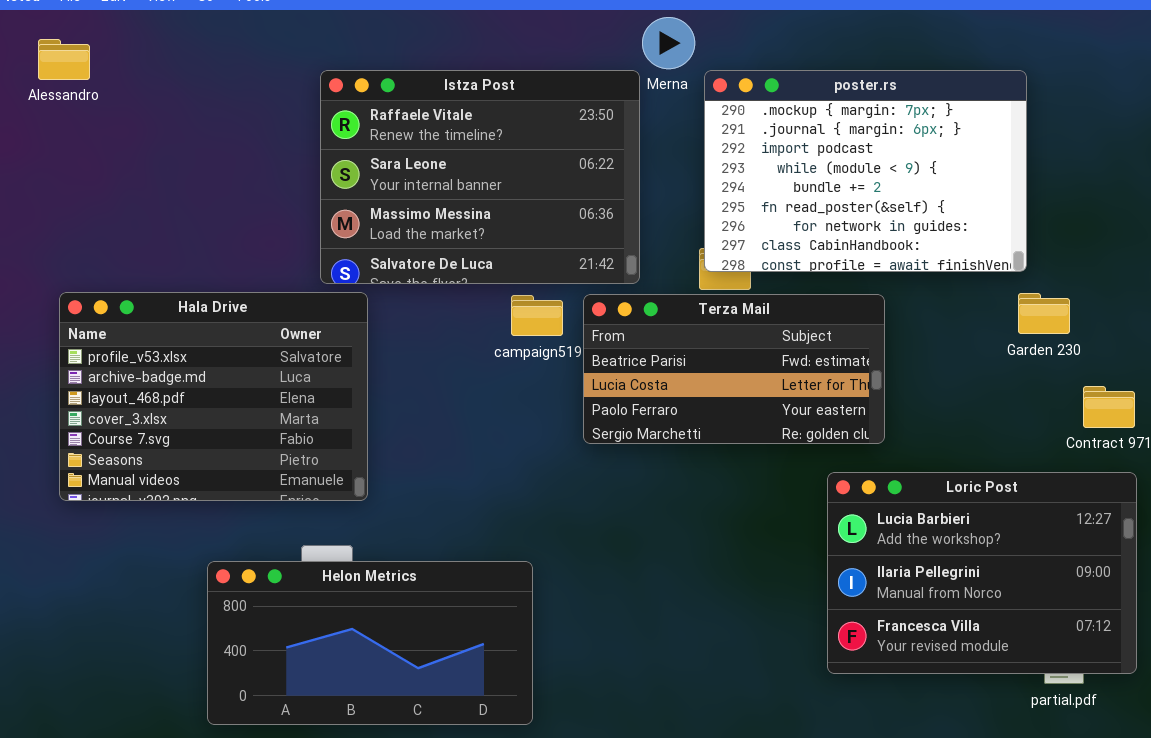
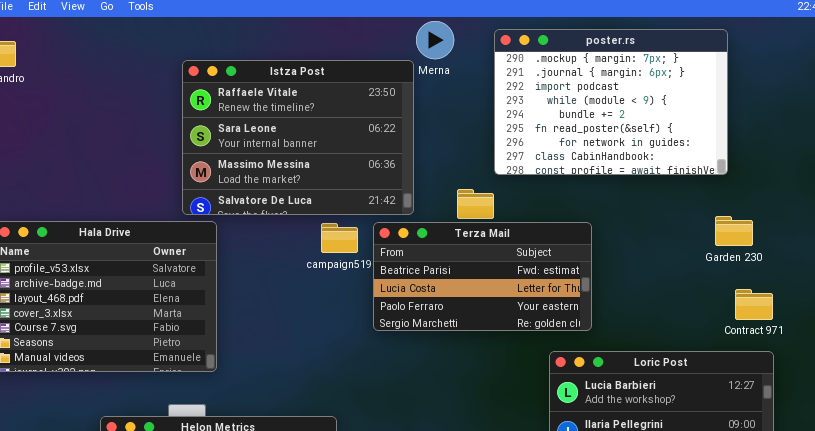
poster.rs: [704,70,1027,272] -> [494,29,728,175], moved
Garden 230: [1018,293,1070,334] -> [715,216,753,246], moved

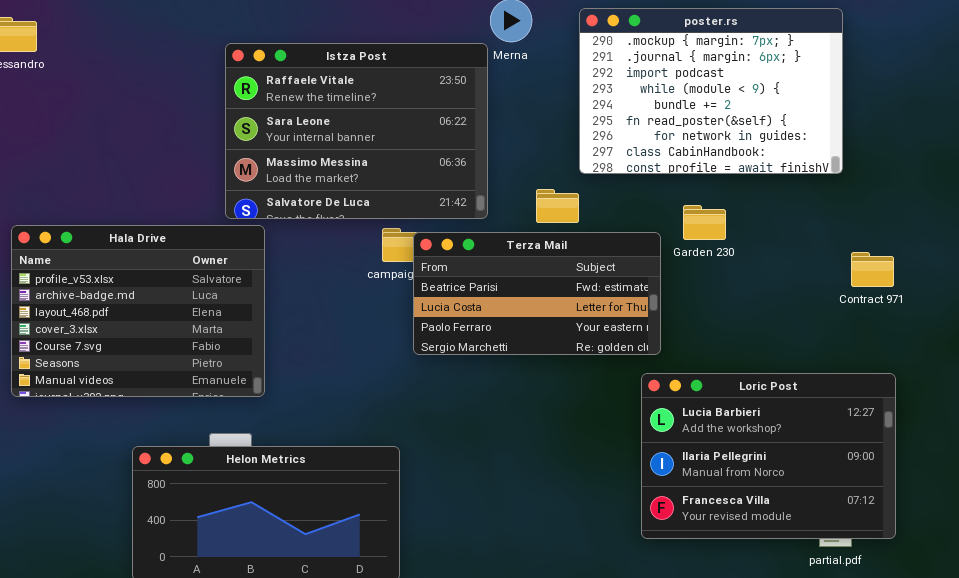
Garden 230: [715,216,753,246] -> [683,205,726,240], moved
Terza Mail: [373,222,592,331] -> [413,232,661,355], moved
Contract 971: [735,289,773,320] -> [851,252,894,287], moved

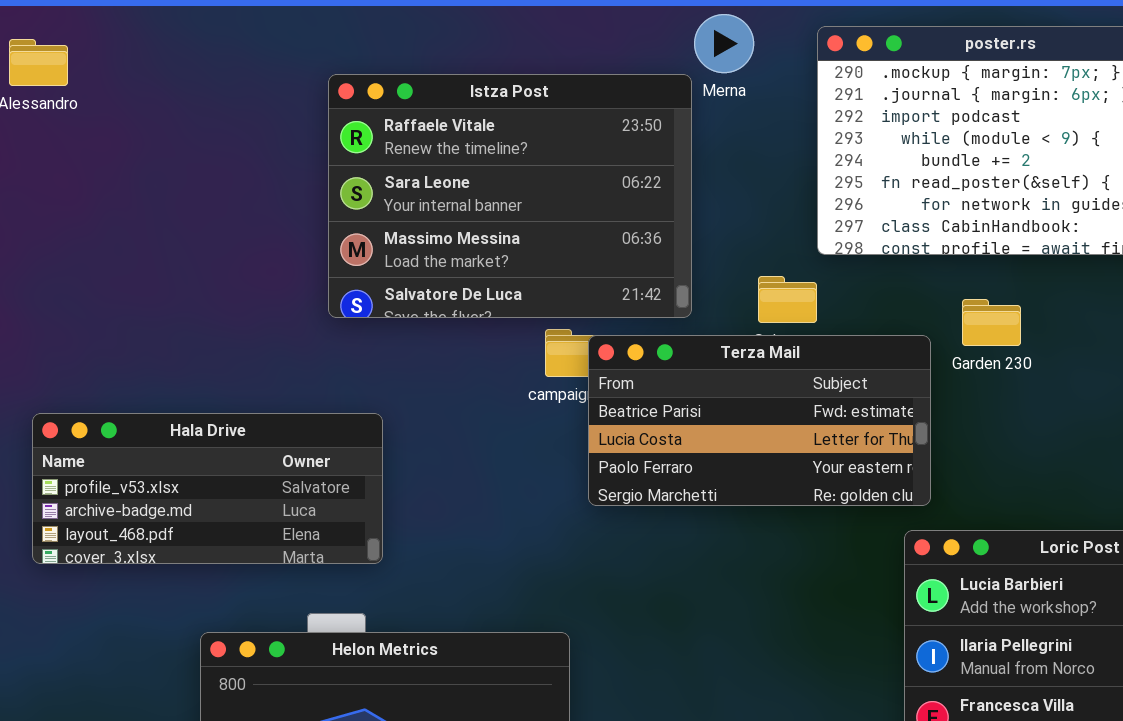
Hala Drive: [11,225,265,397] -> [32,413,383,564], resized

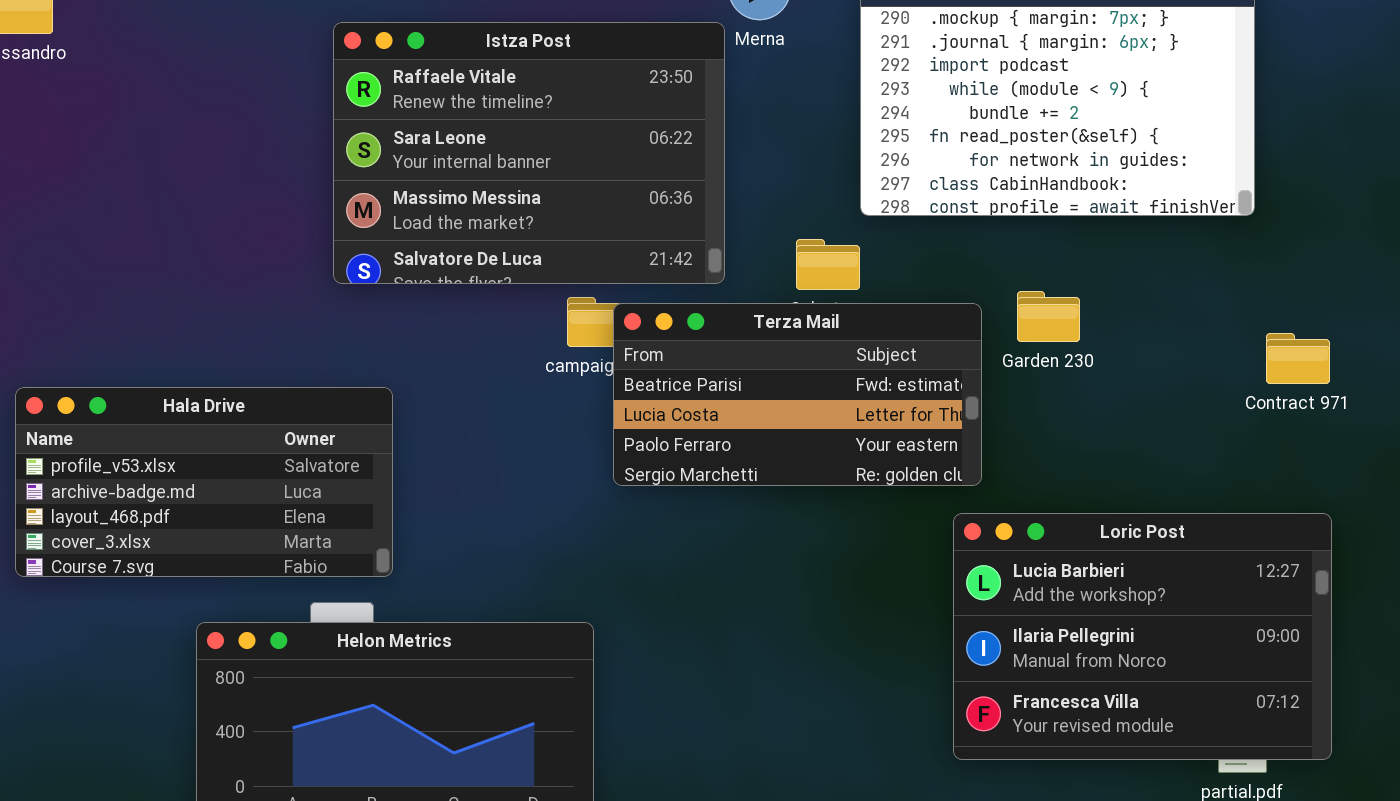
Garden 230: [962,299,1021,346] -> [1017,291,1080,342], moved
Hala Drive: [32,413,383,564] -> [15,387,393,577], resized

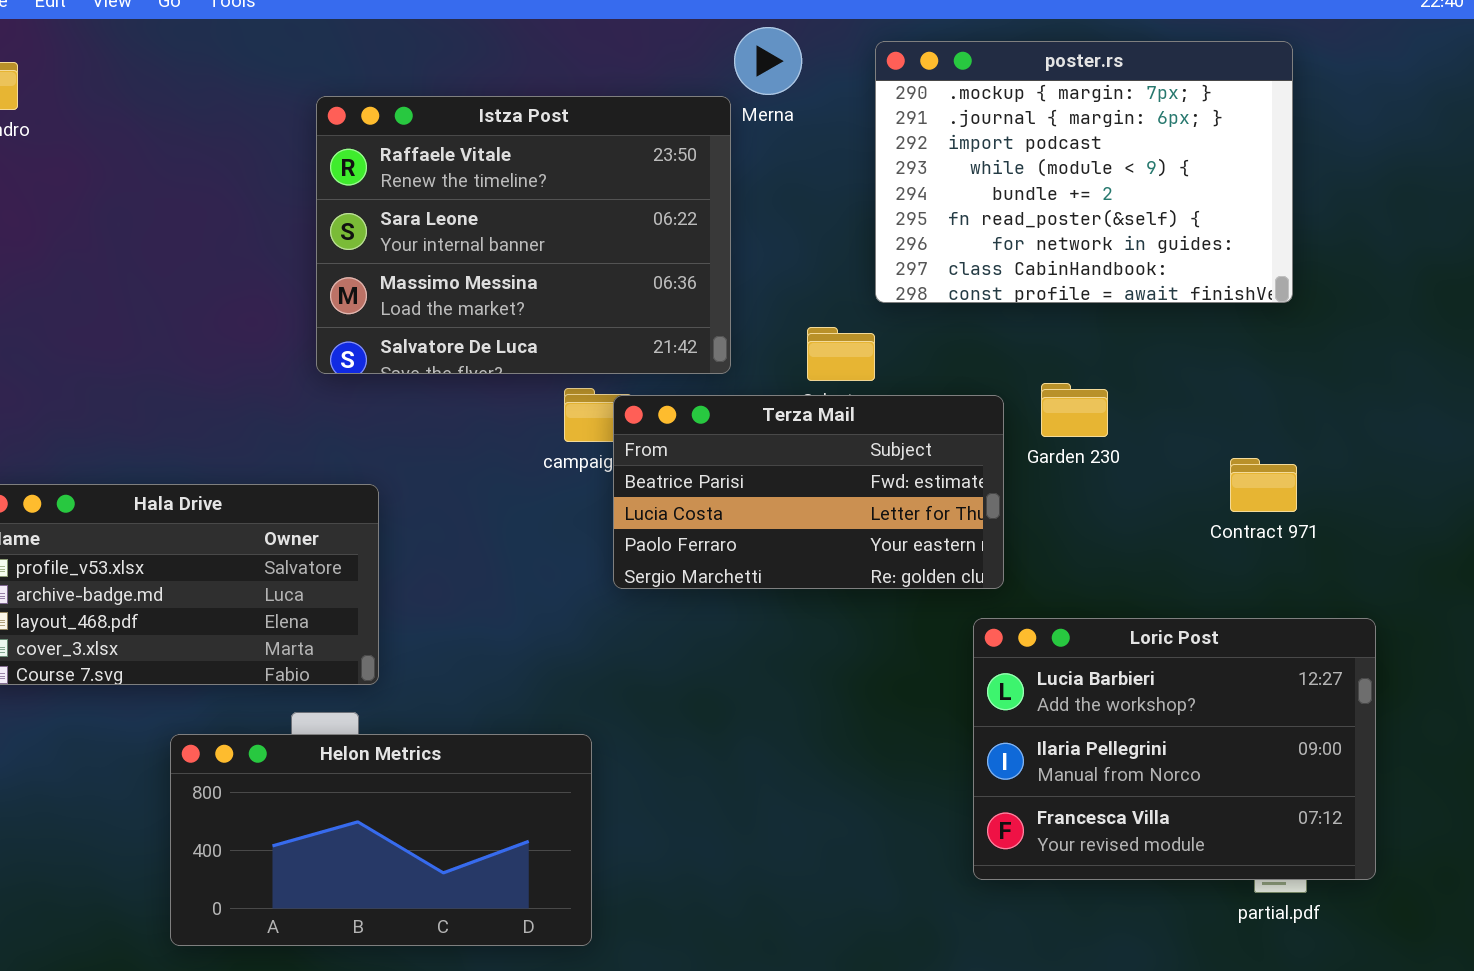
Contract 971: [1266,333,1330,384] -> [1230,458,1297,512], moved

